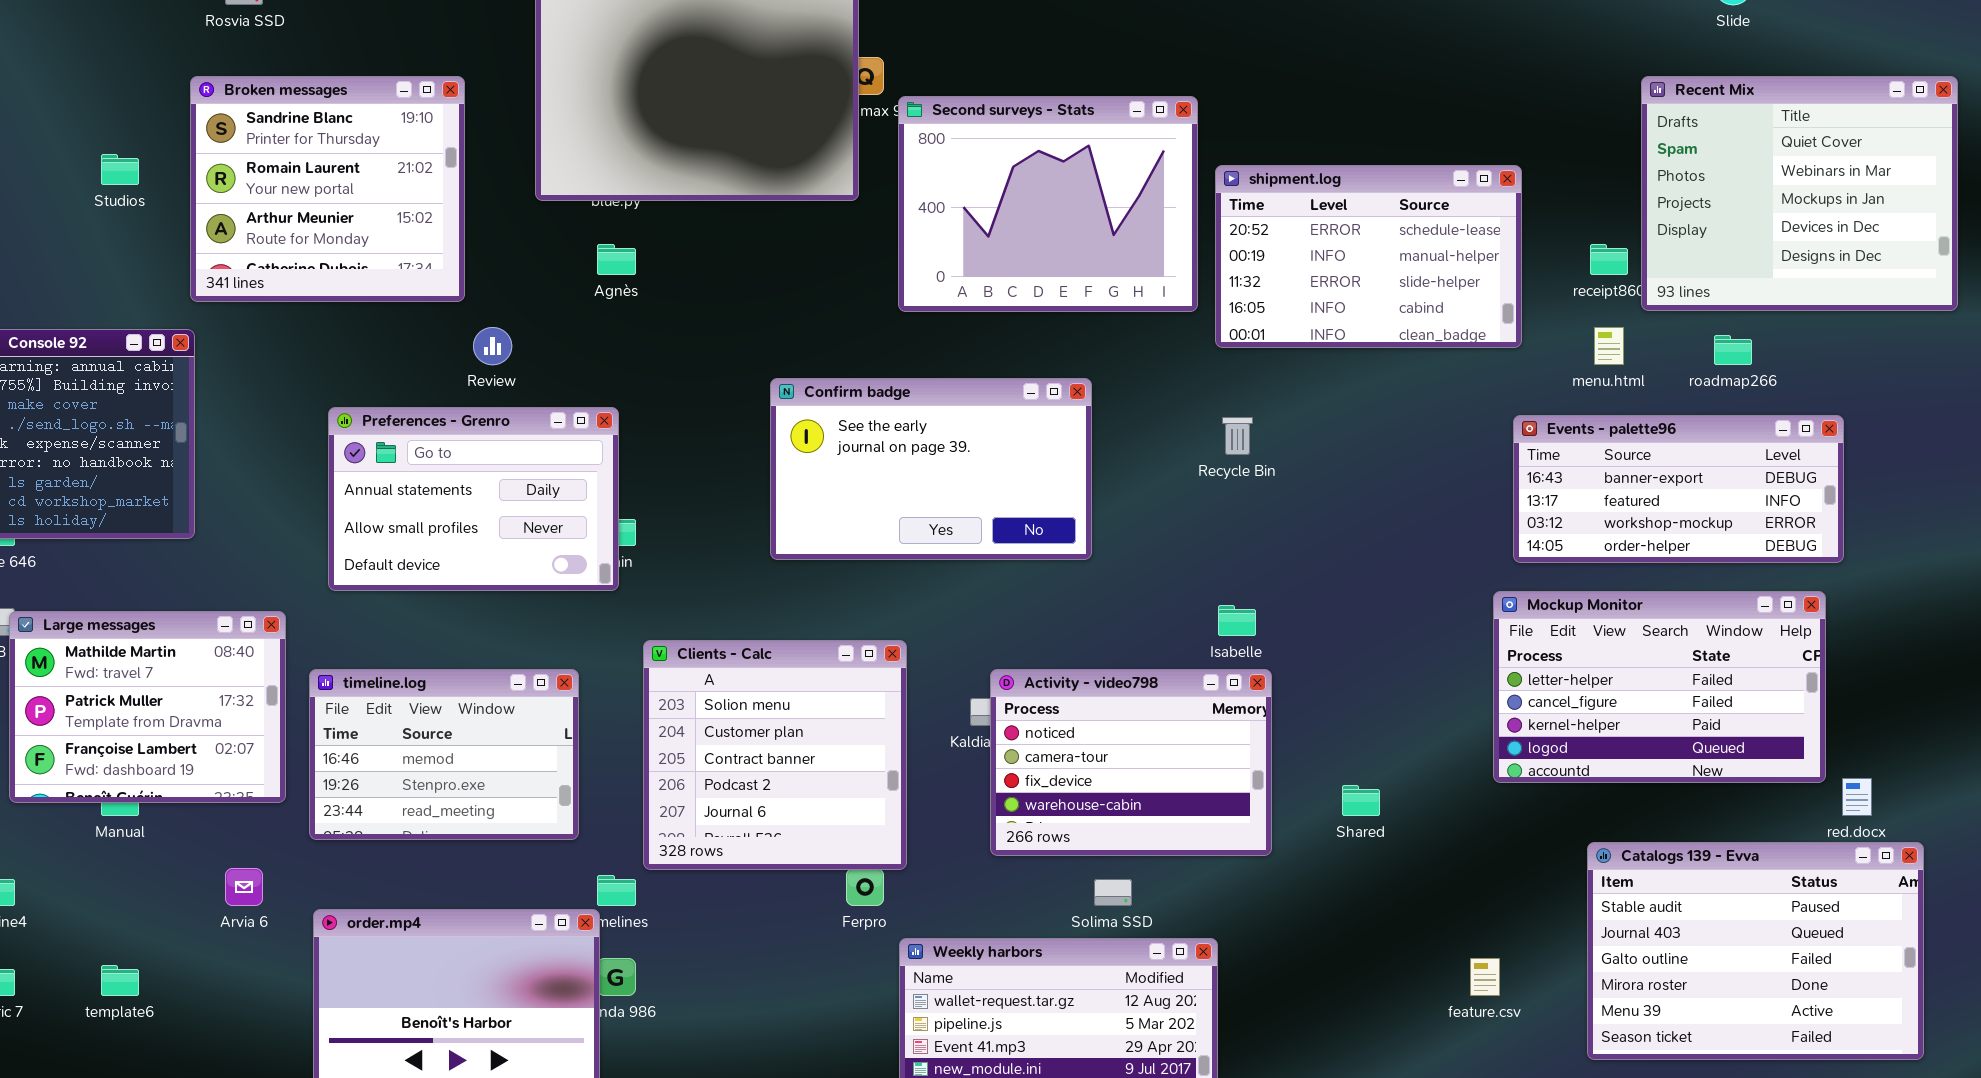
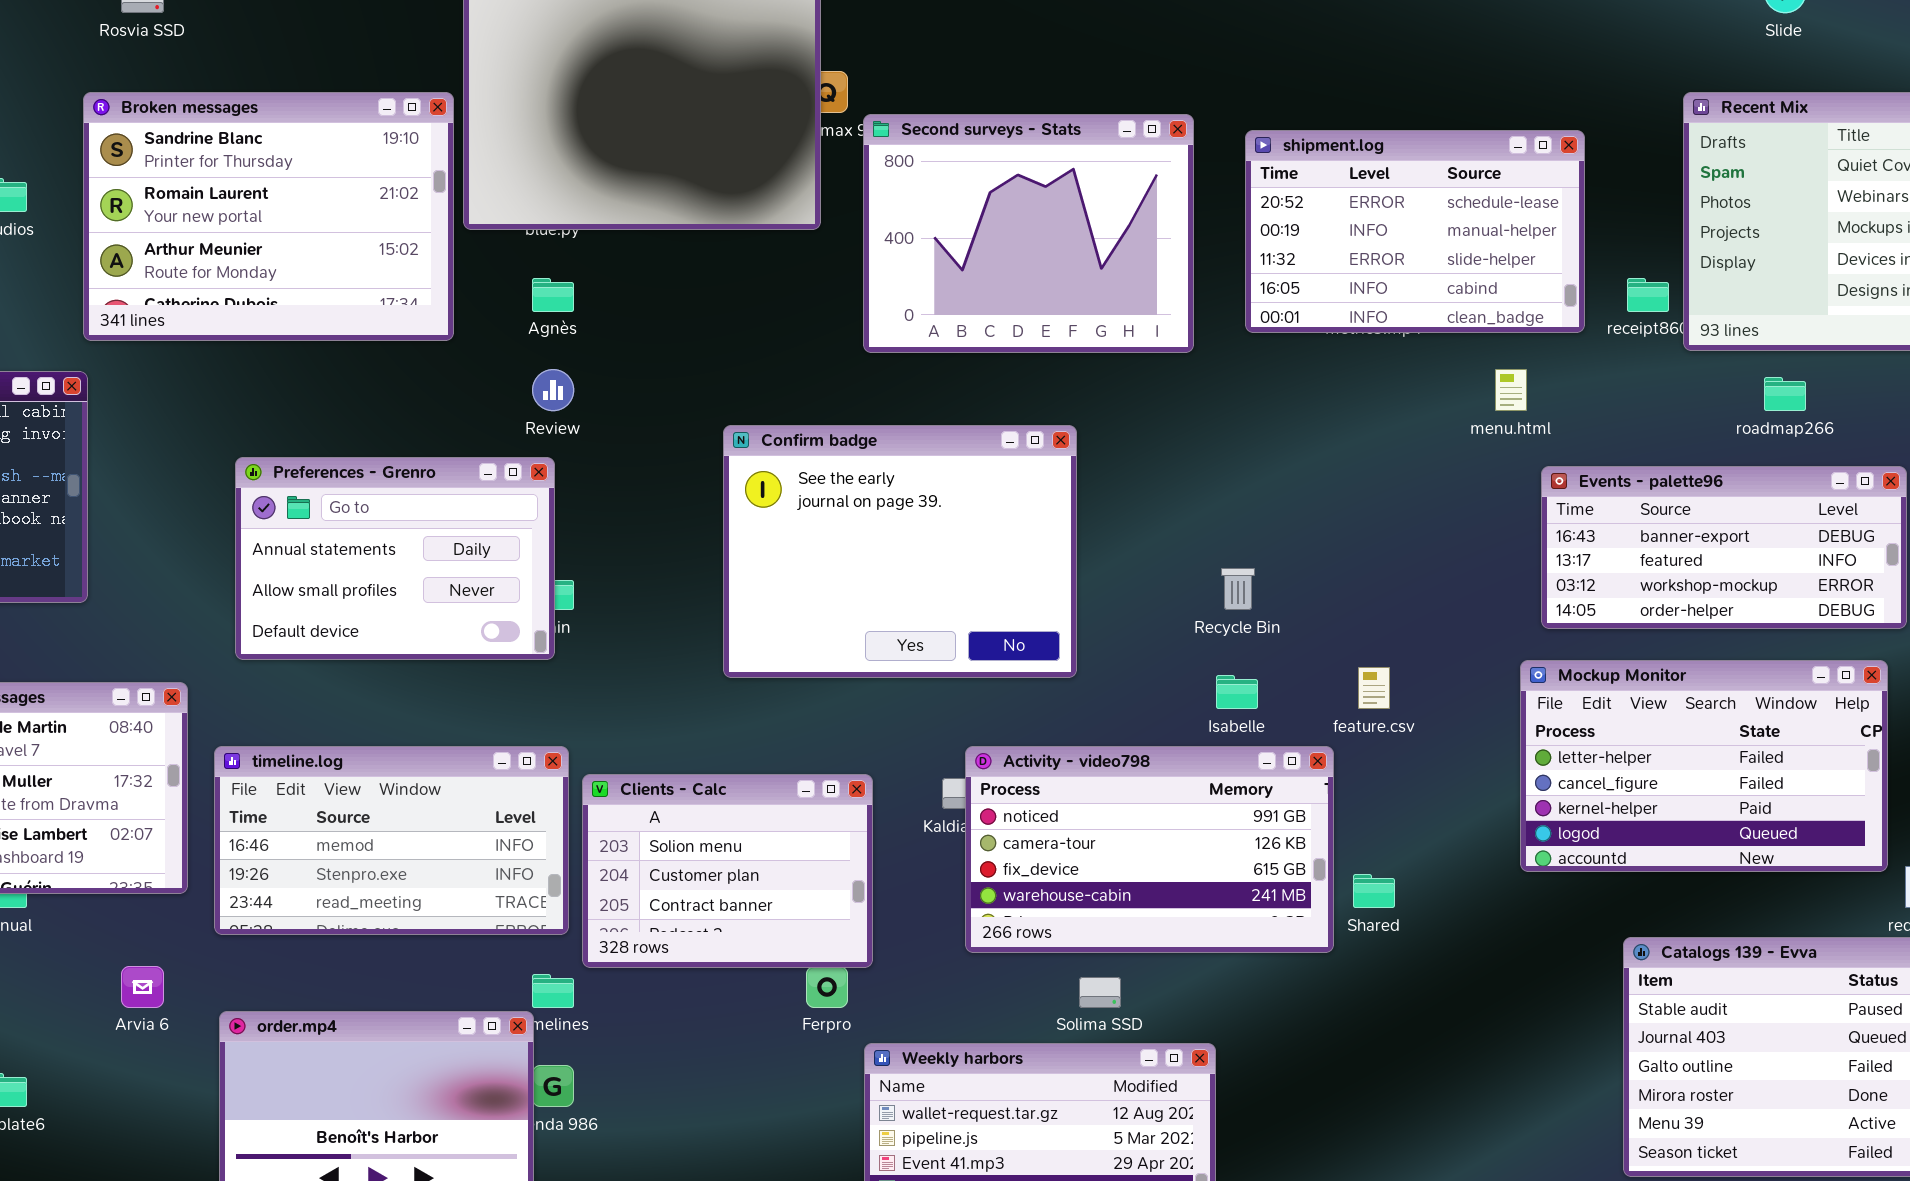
Broken messages: [190,76,465,302] -> [83,92,454,341], resized
shipment.log: [1215,165,1522,348] -> [1245,130,1585,333], moved
Review: [473,327,512,365] -> [532,369,574,411], moved
menu.html: [1594,327,1624,365] -> [1495,369,1527,411], moved
Confirm badge: [770,378,1092,560] -> [723,425,1077,678], resized
Recycle Bin: [1222,417,1253,455] -> [1221,568,1255,610], moved
Clients - Calc: [643,640,907,870] -> [582,774,873,968], resized
timeline.log: [309,669,579,840] -> [214,746,569,935], resized
Activity - video798: [990,669,1272,856] -> [965,746,1334,953], resized
feature.csv: [1470,958,1500,996] -> [1358,667,1390,709], moved

